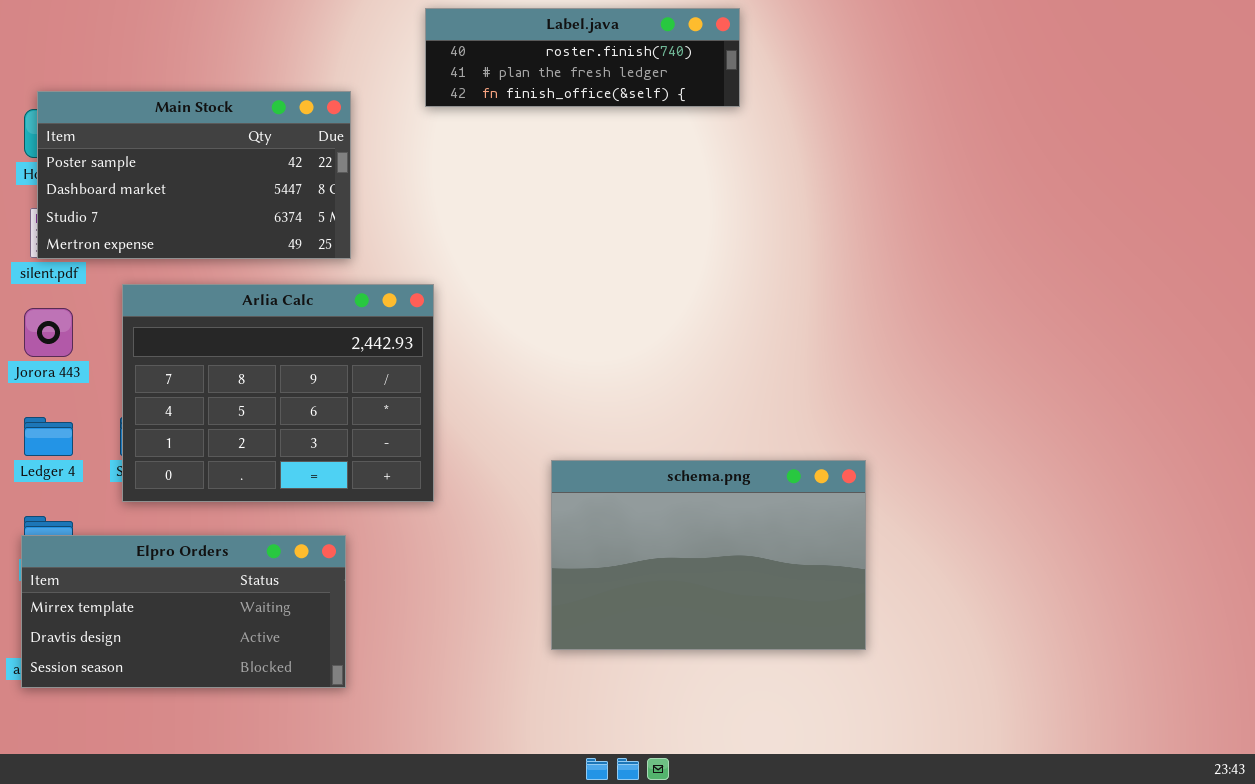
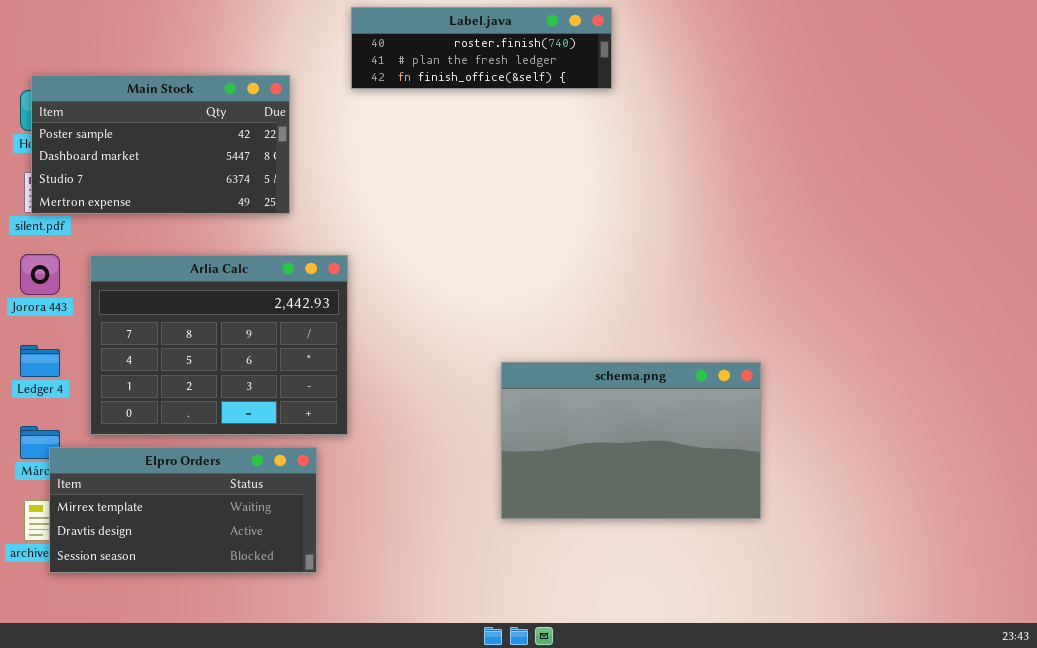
Arlia Calc: [122,284,434,502] -> [90,255,348,435], moved
schema.png: [551,460,866,650] -> [501,362,761,519], moved
Elpro Orders: [21,535,346,688] -> [49,447,317,573], moved

